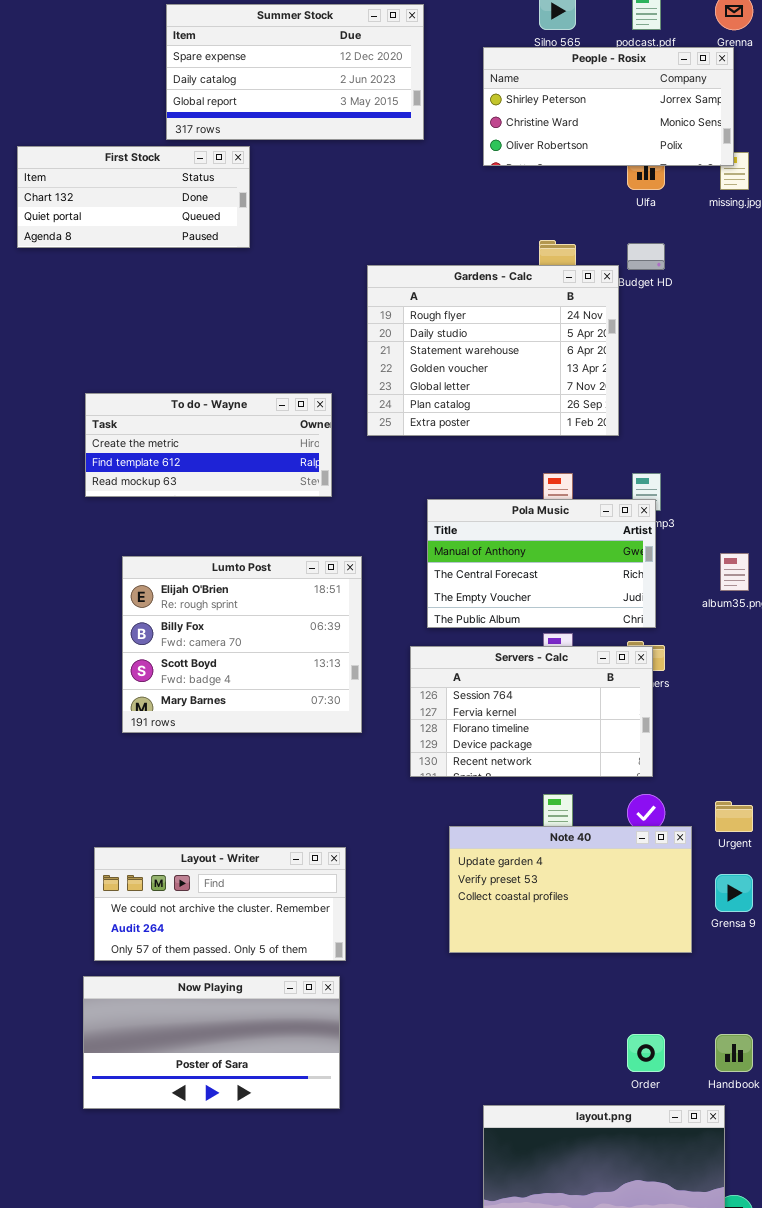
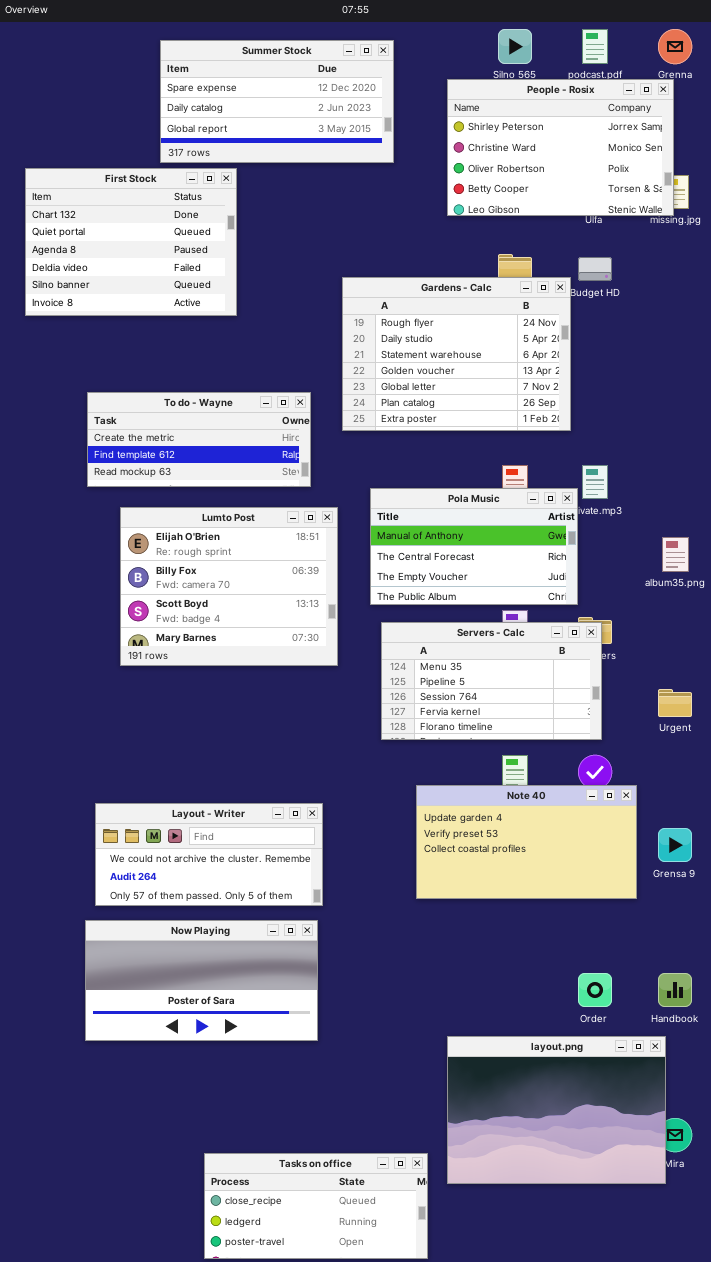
People - Rosix: [483,47,734,166] -> [447,79,674,216], resized
First Stock: [17,146,250,248] -> [25,168,237,316], resized
Pola Music: [427,499,656,628] -> [370,488,578,605], moved
Lumto Post: [122,556,362,733] -> [120,507,338,666], moved
Servers - Calc: [410,646,653,777] -> [381,622,602,740], scrolled up 2 rows
Urgent: [715,801,753,832] -> [658,689,692,717], moved

